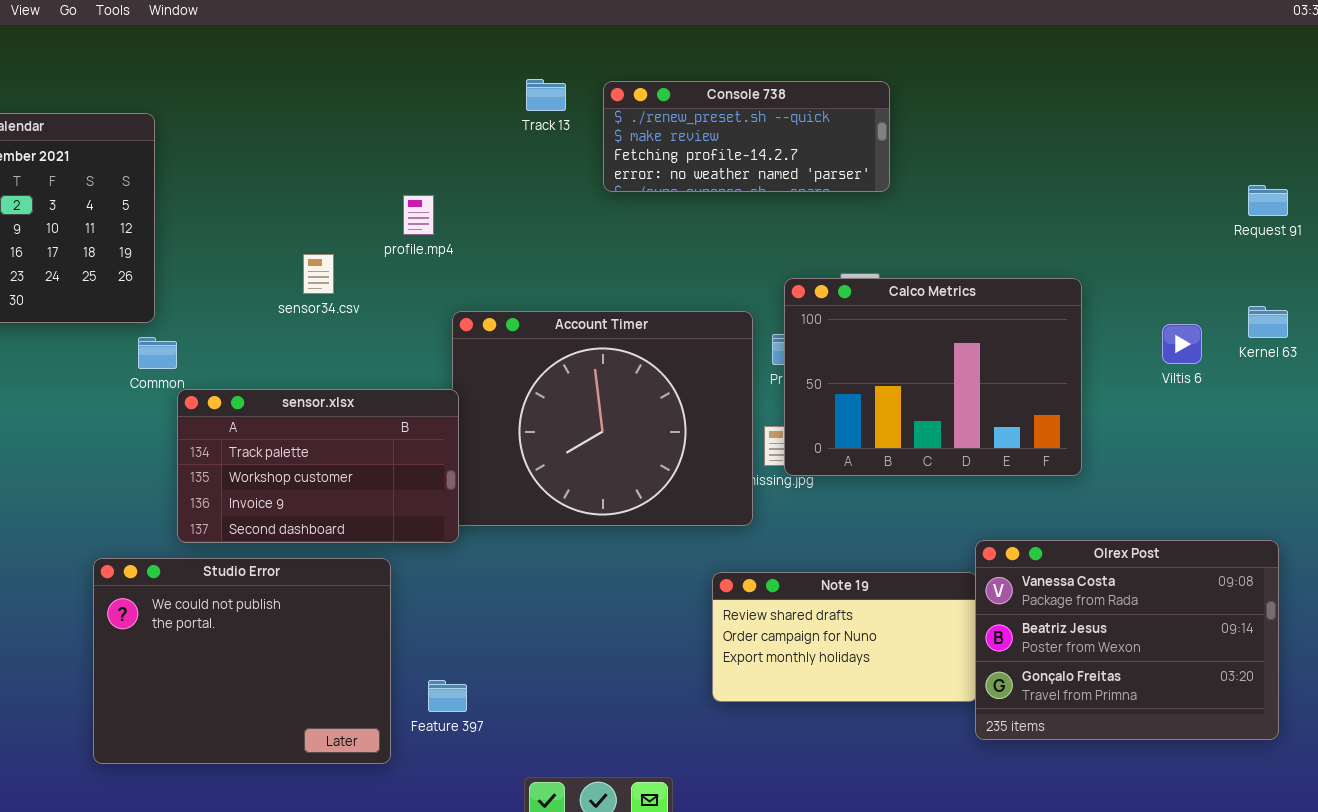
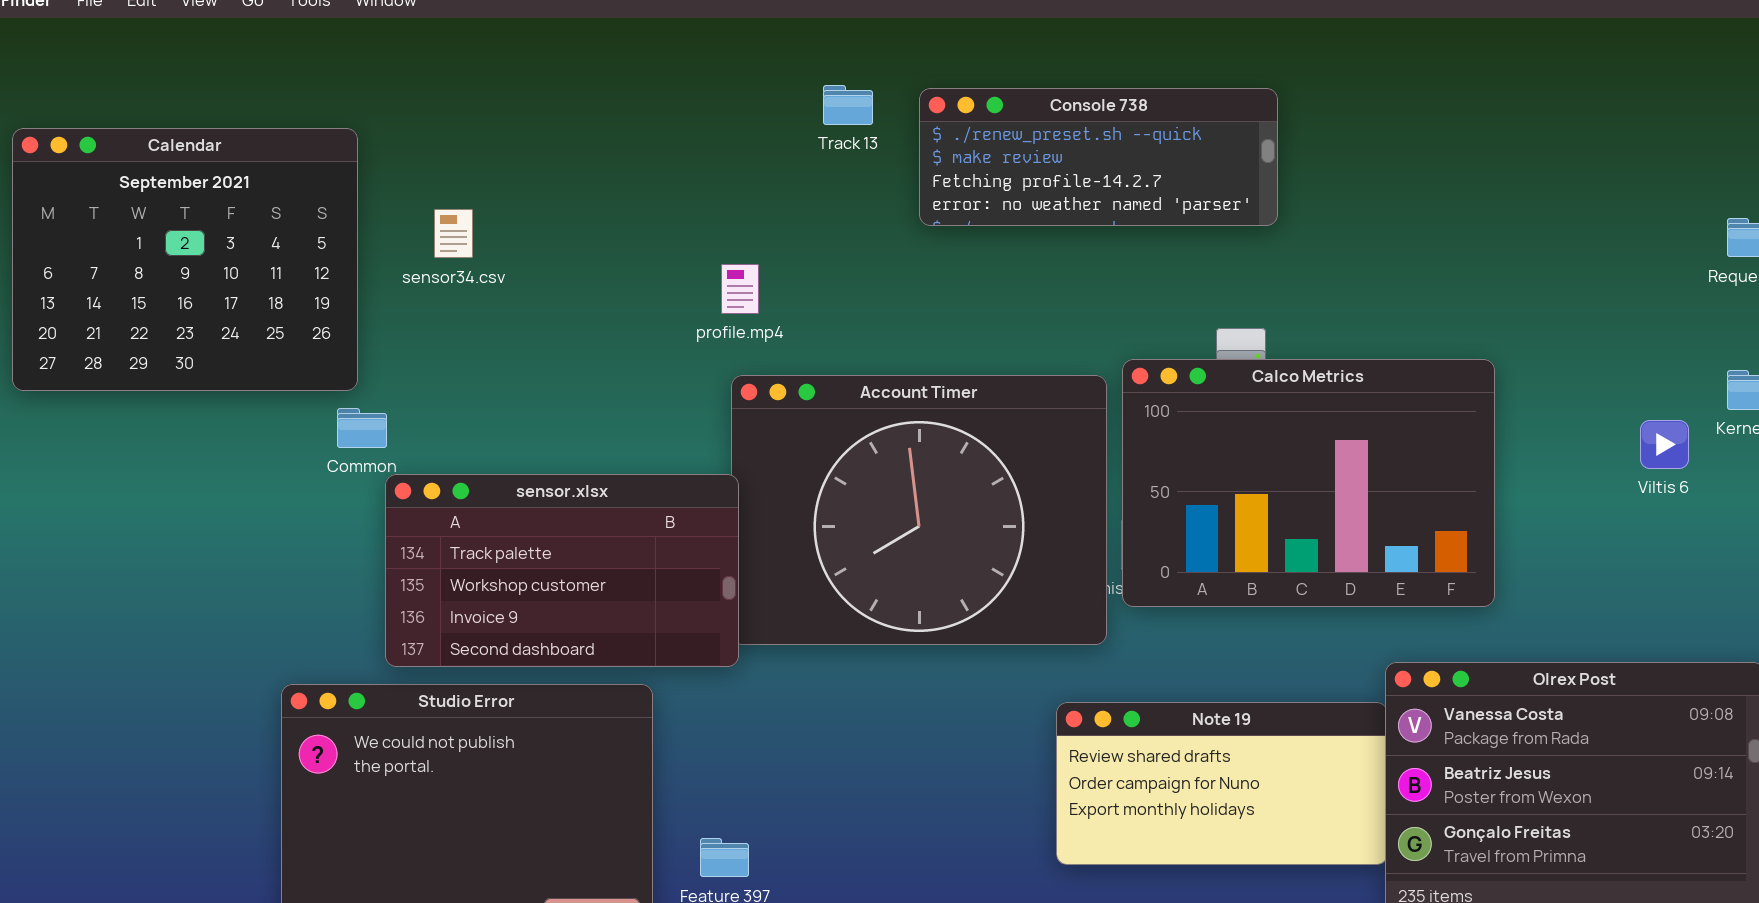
profile.mp4: [403,195,434,235] -> [721,264,759,314], moved
sensor34.csv: [303,254,334,294] -> [434,209,473,258], moved
Calco Metrics: [784,278,1082,476] -> [1122,359,1495,607], moved
Viltis 6: [1162,324,1202,364] -> [1640,420,1689,469], moved

